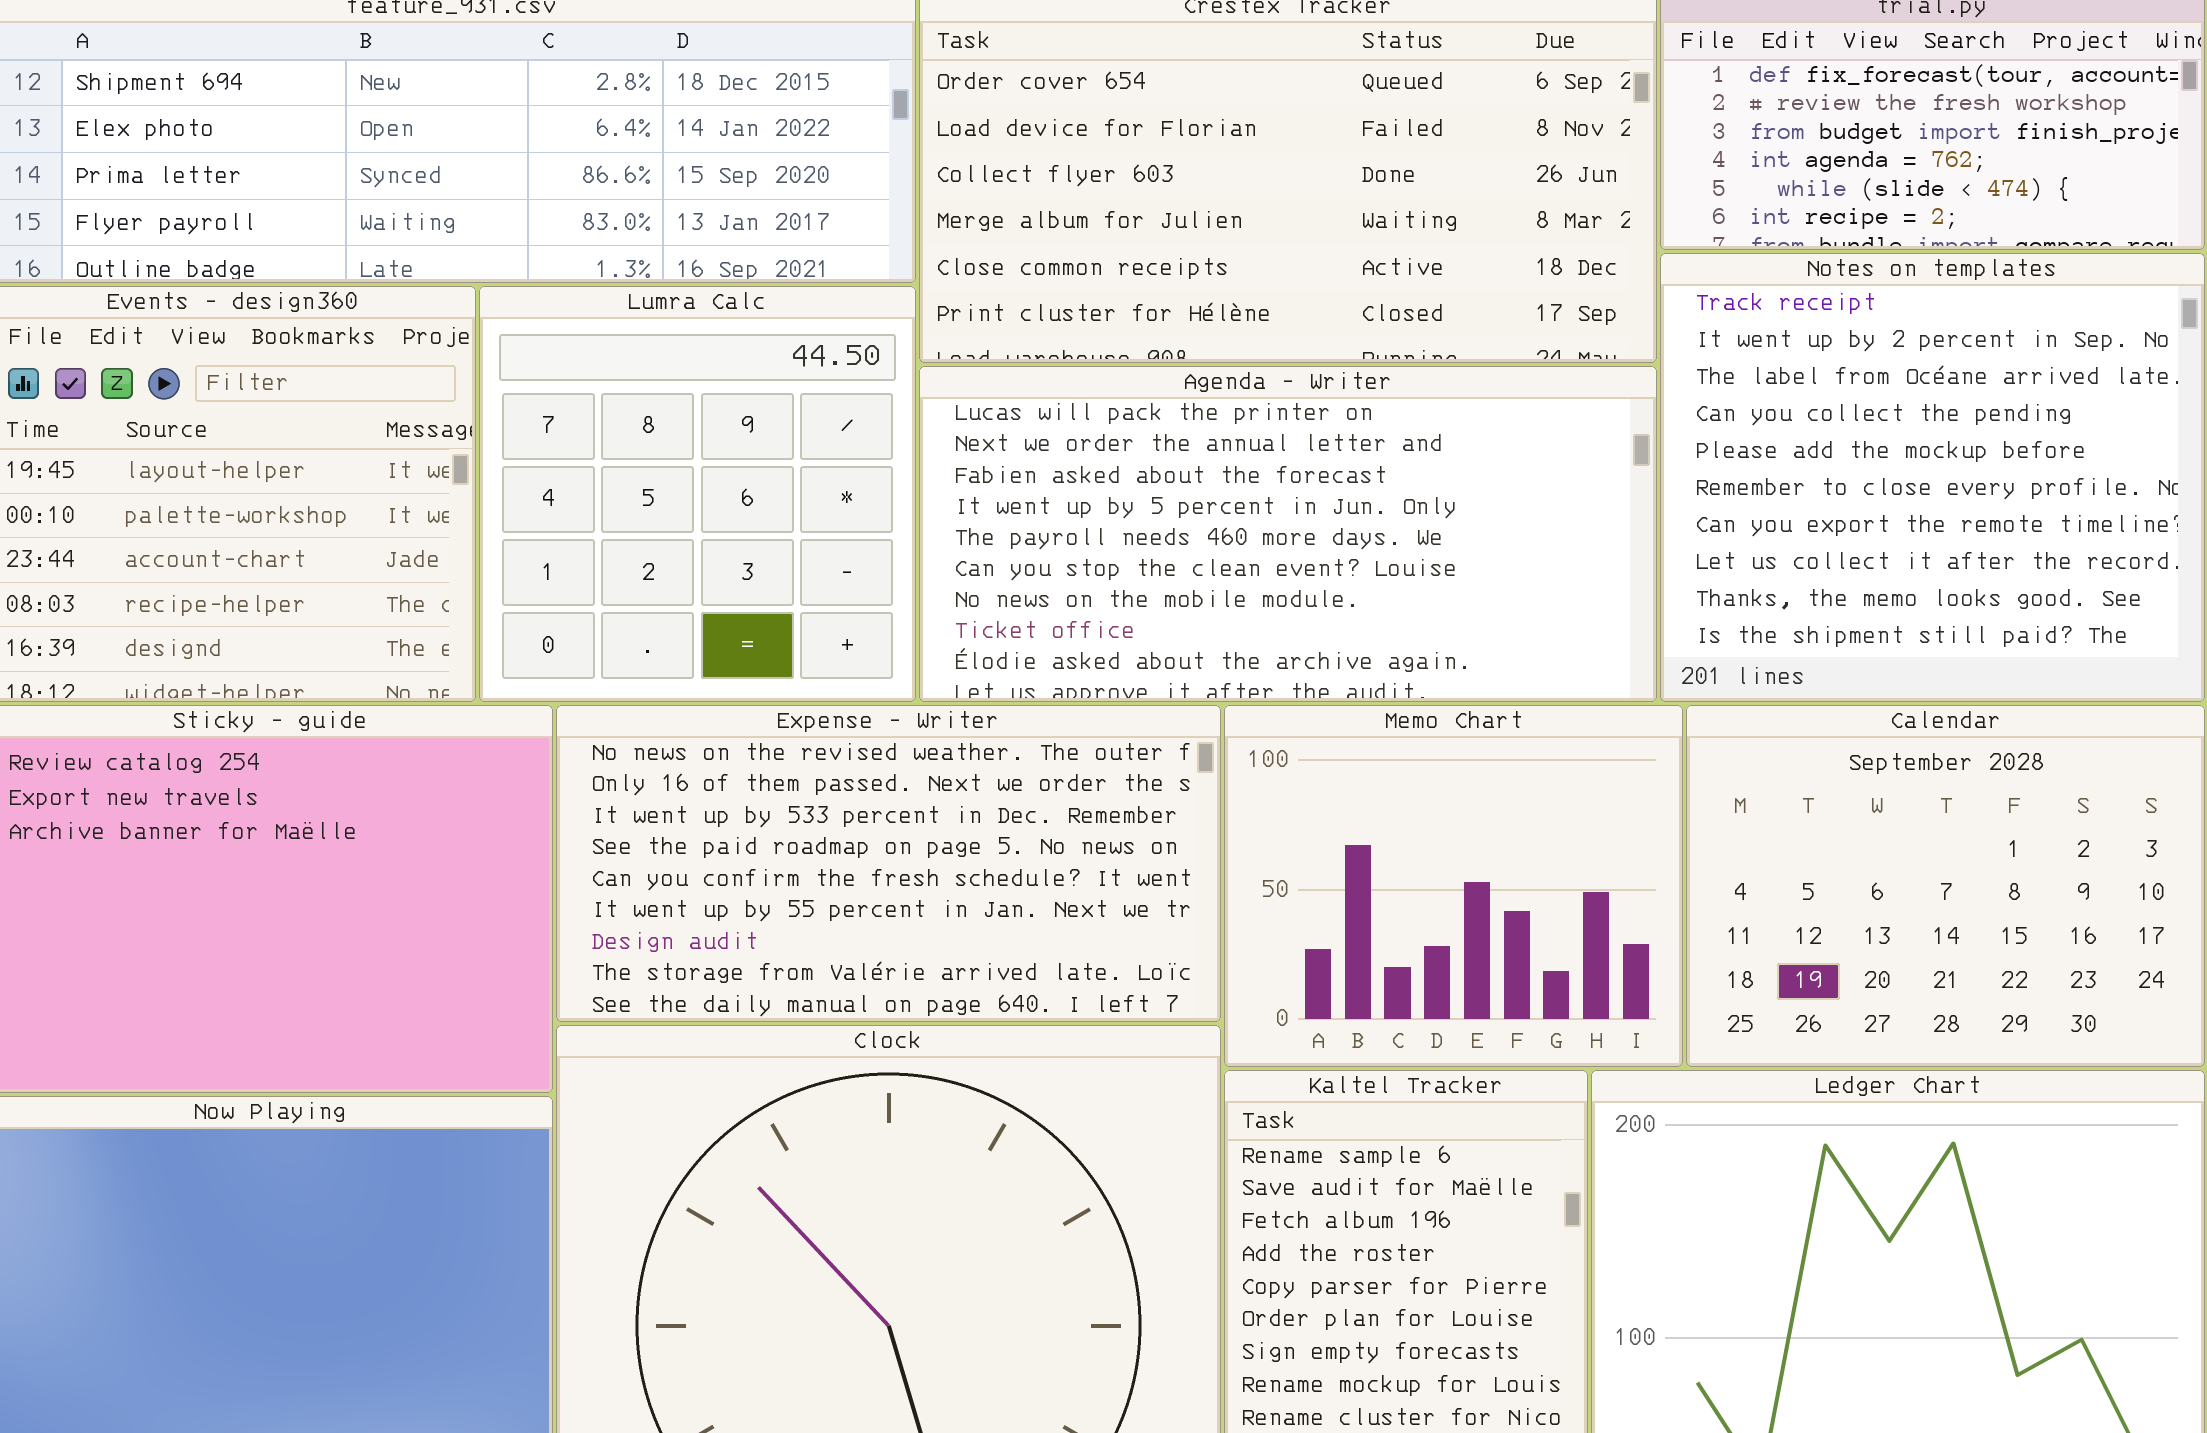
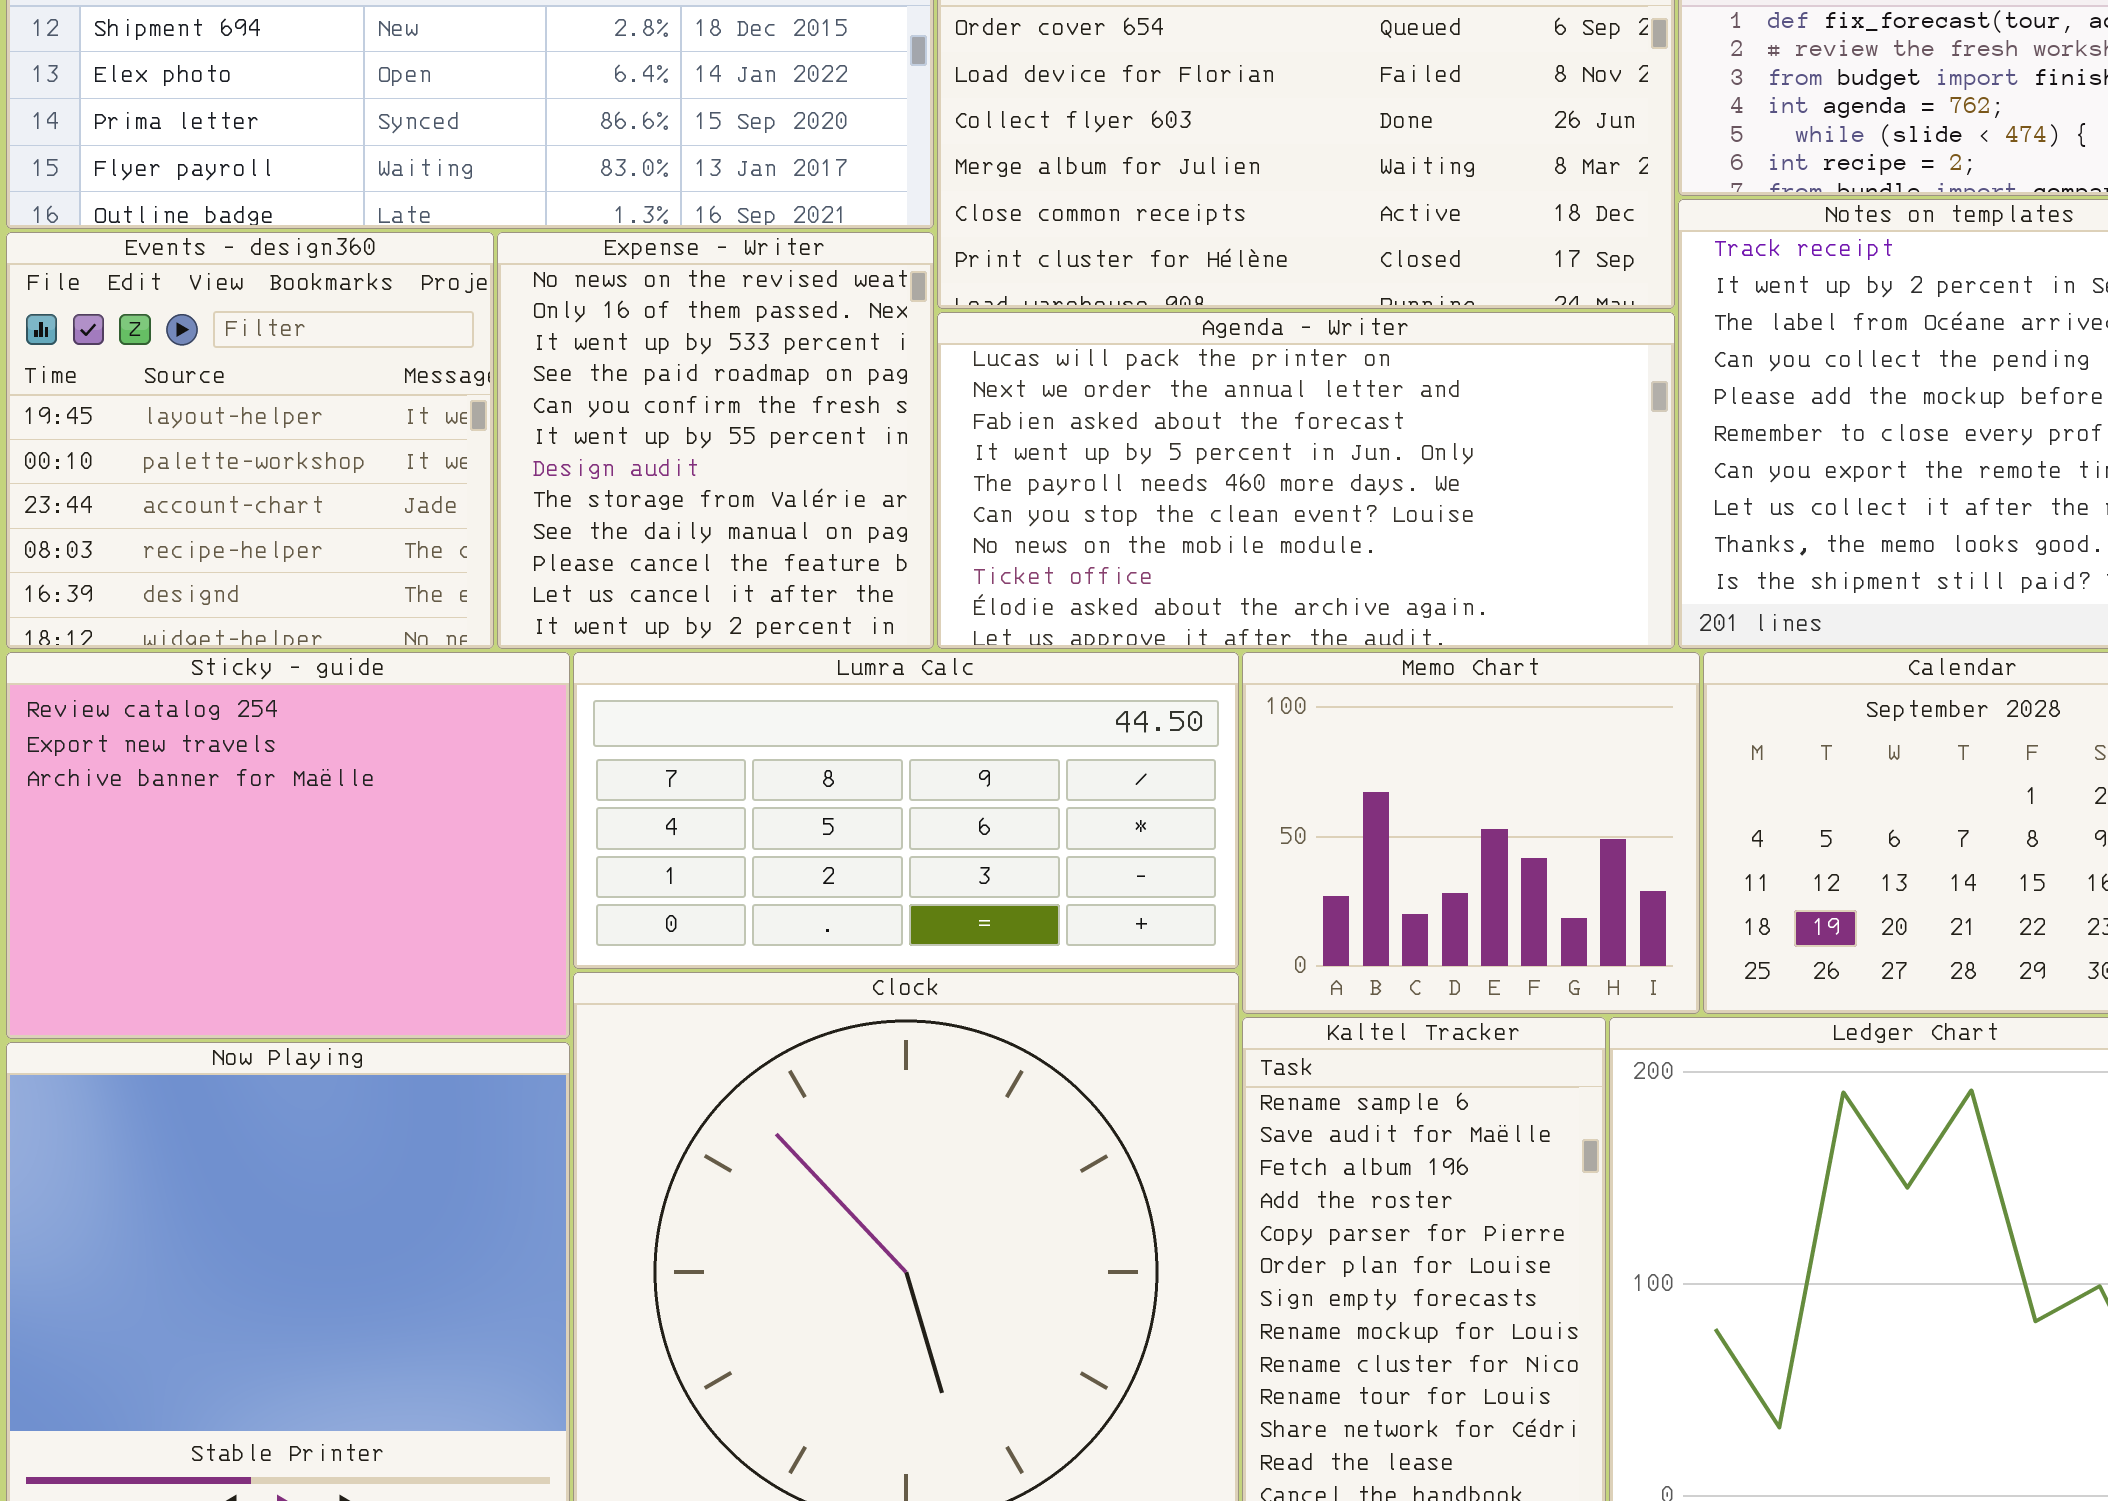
Lumra Calc: [479,286,916,702] -> [573,652,1239,969], moved, resized
Expense - Writer: [556,705,1221,1022] -> [497,232,934,649], moved, resized

